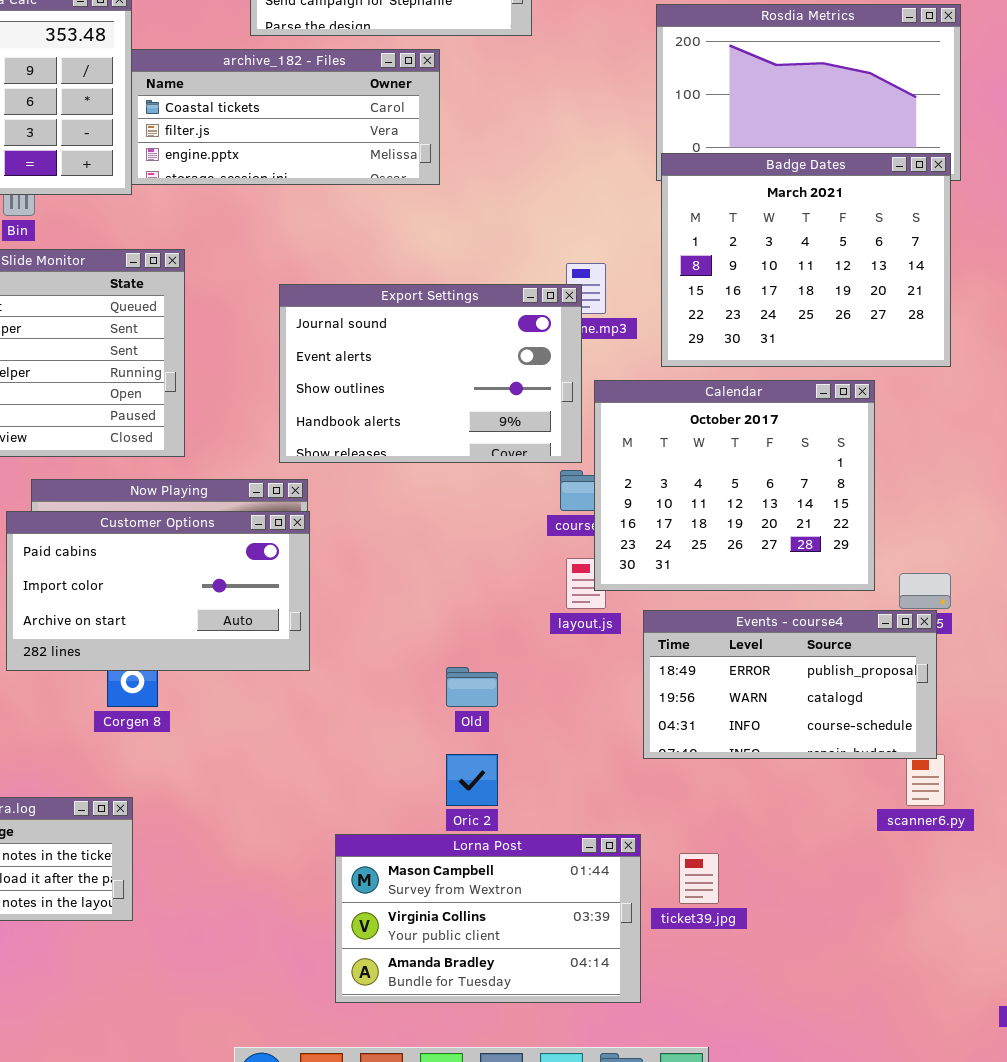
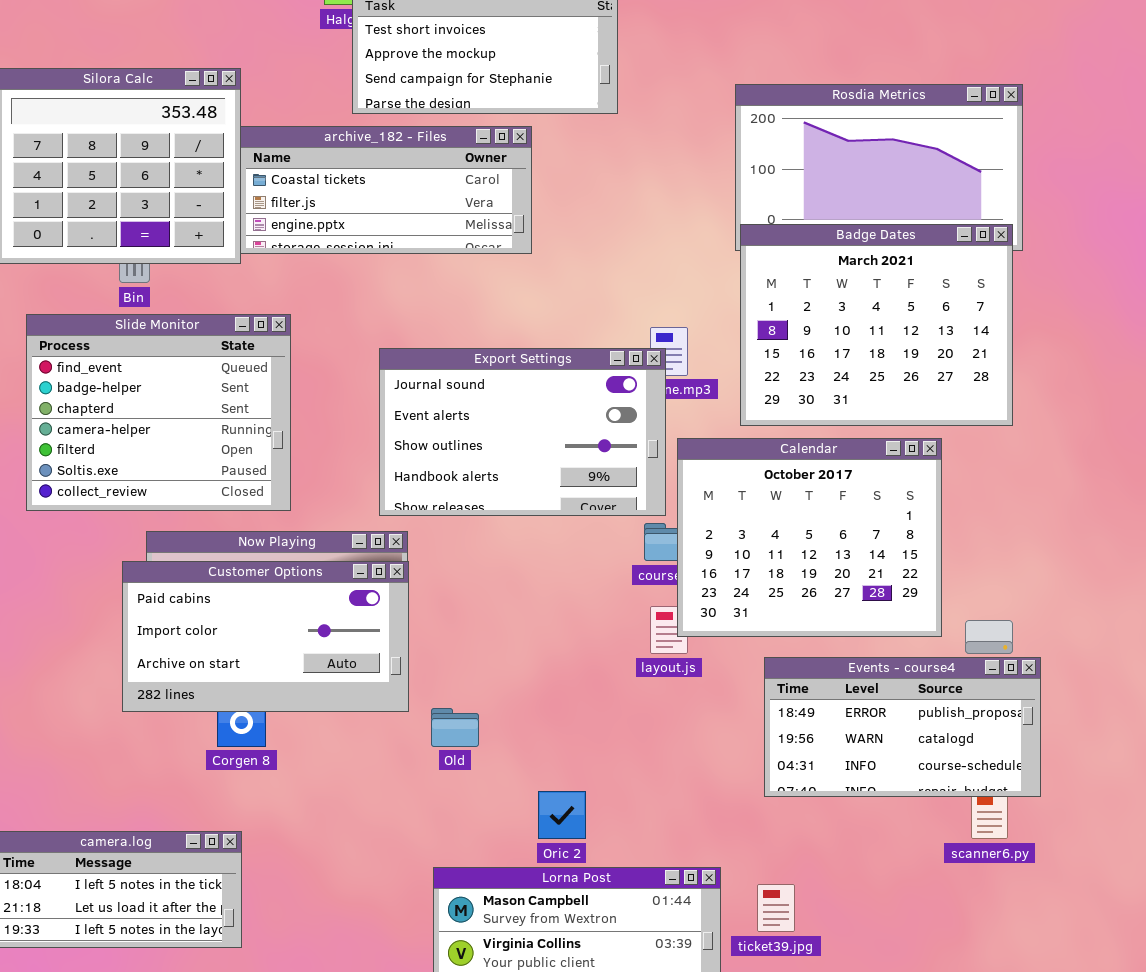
Events - course4: [643,610,937,759] -> [764,657,1041,797], moved
Old: [446,667,498,707] -> [431,708,479,747], moved

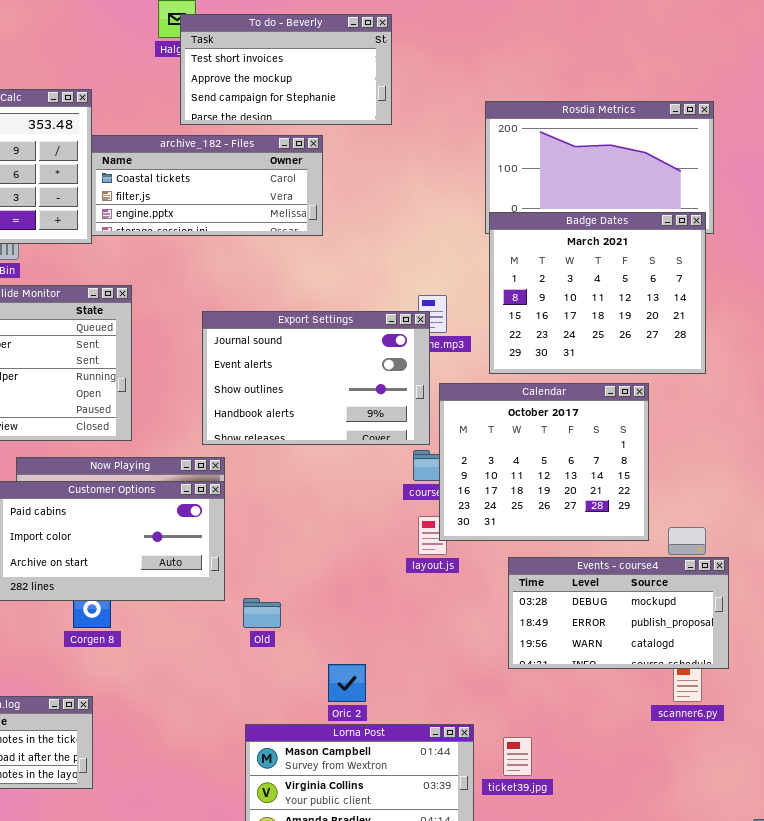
Events - course4: [764,657,1041,797] -> [508,557,729,669], scrolled up 1 row

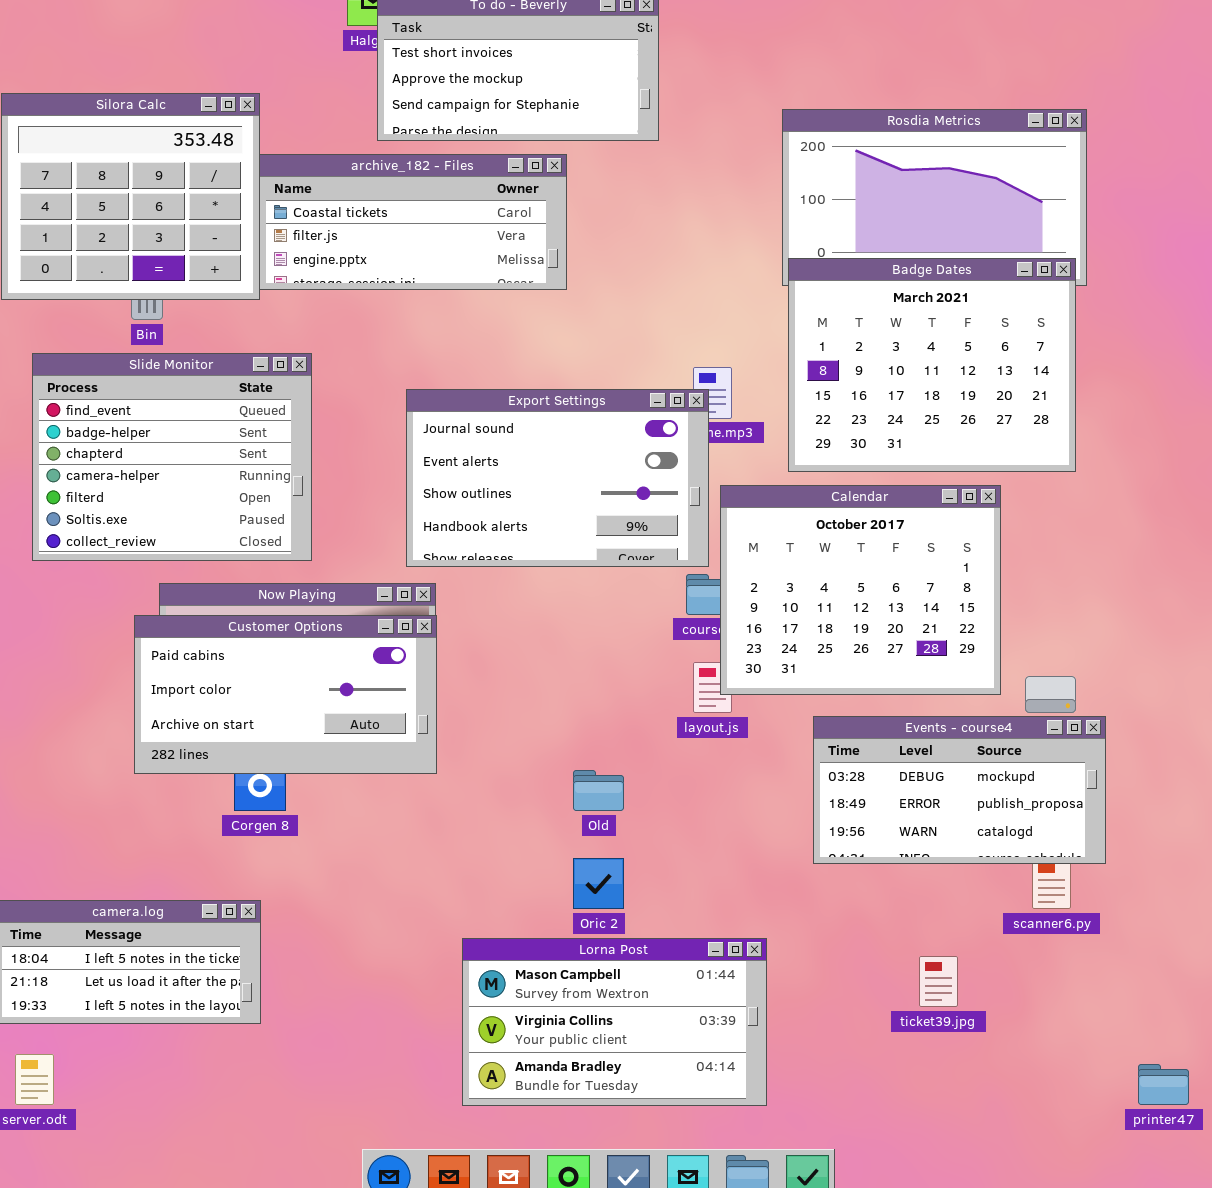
Old: [243,598,281,628] -> [573,770,624,811], moved
ticket39.jpg: [503,737,532,776] -> [919,956,958,1007], moved

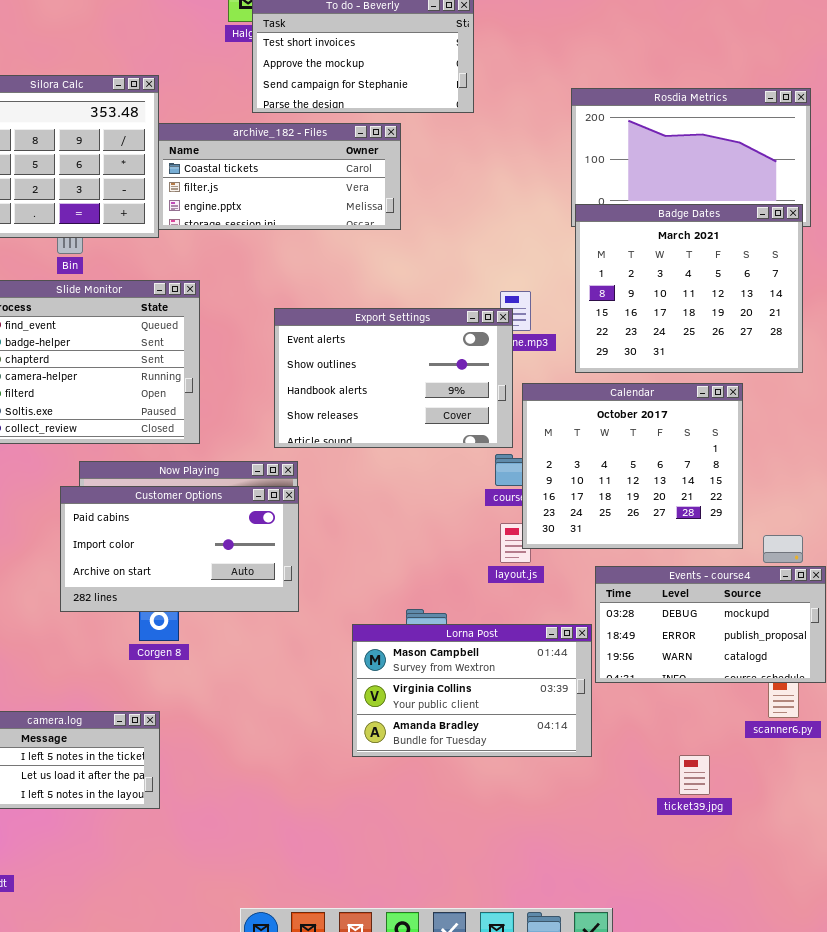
Export Settings: [406,389,709,567] -> [274,308,513,448], scrolled down 1 row
Lorna Post: [462,938,767,1106] -> [352,624,592,757], moved

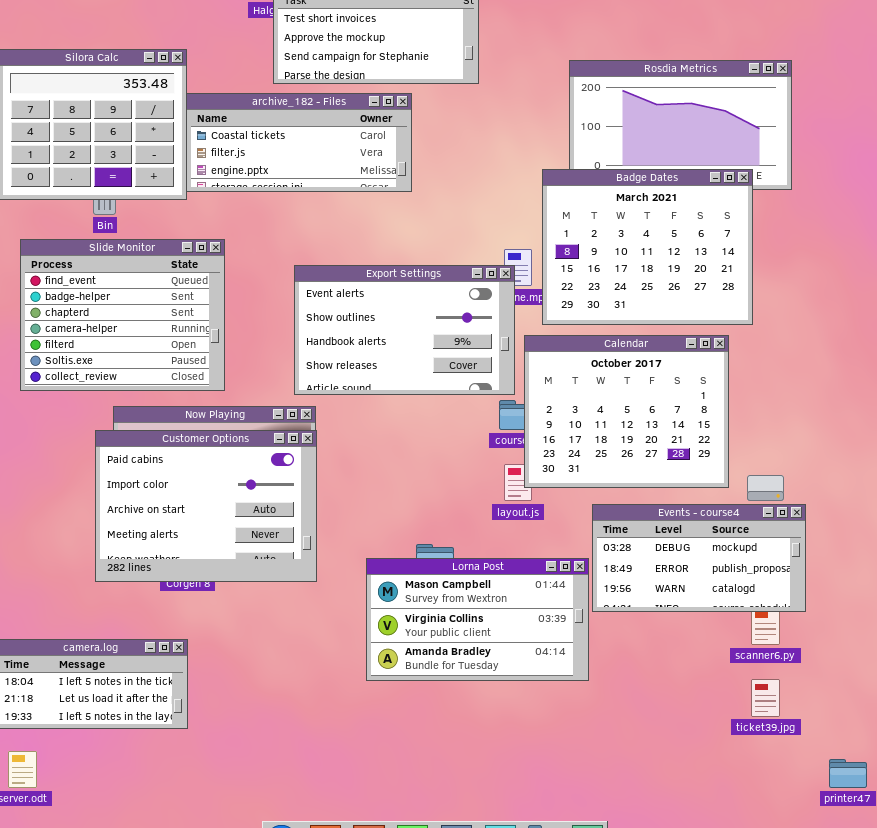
Badge Dates: [575,204,803,373] -> [542,169,753,325], moved
Customer Options: [60,486,299,612] -> [95,430,317,582], resized
ticket39.jpg: [679,755,710,795] -> [751,679,780,717], moved

